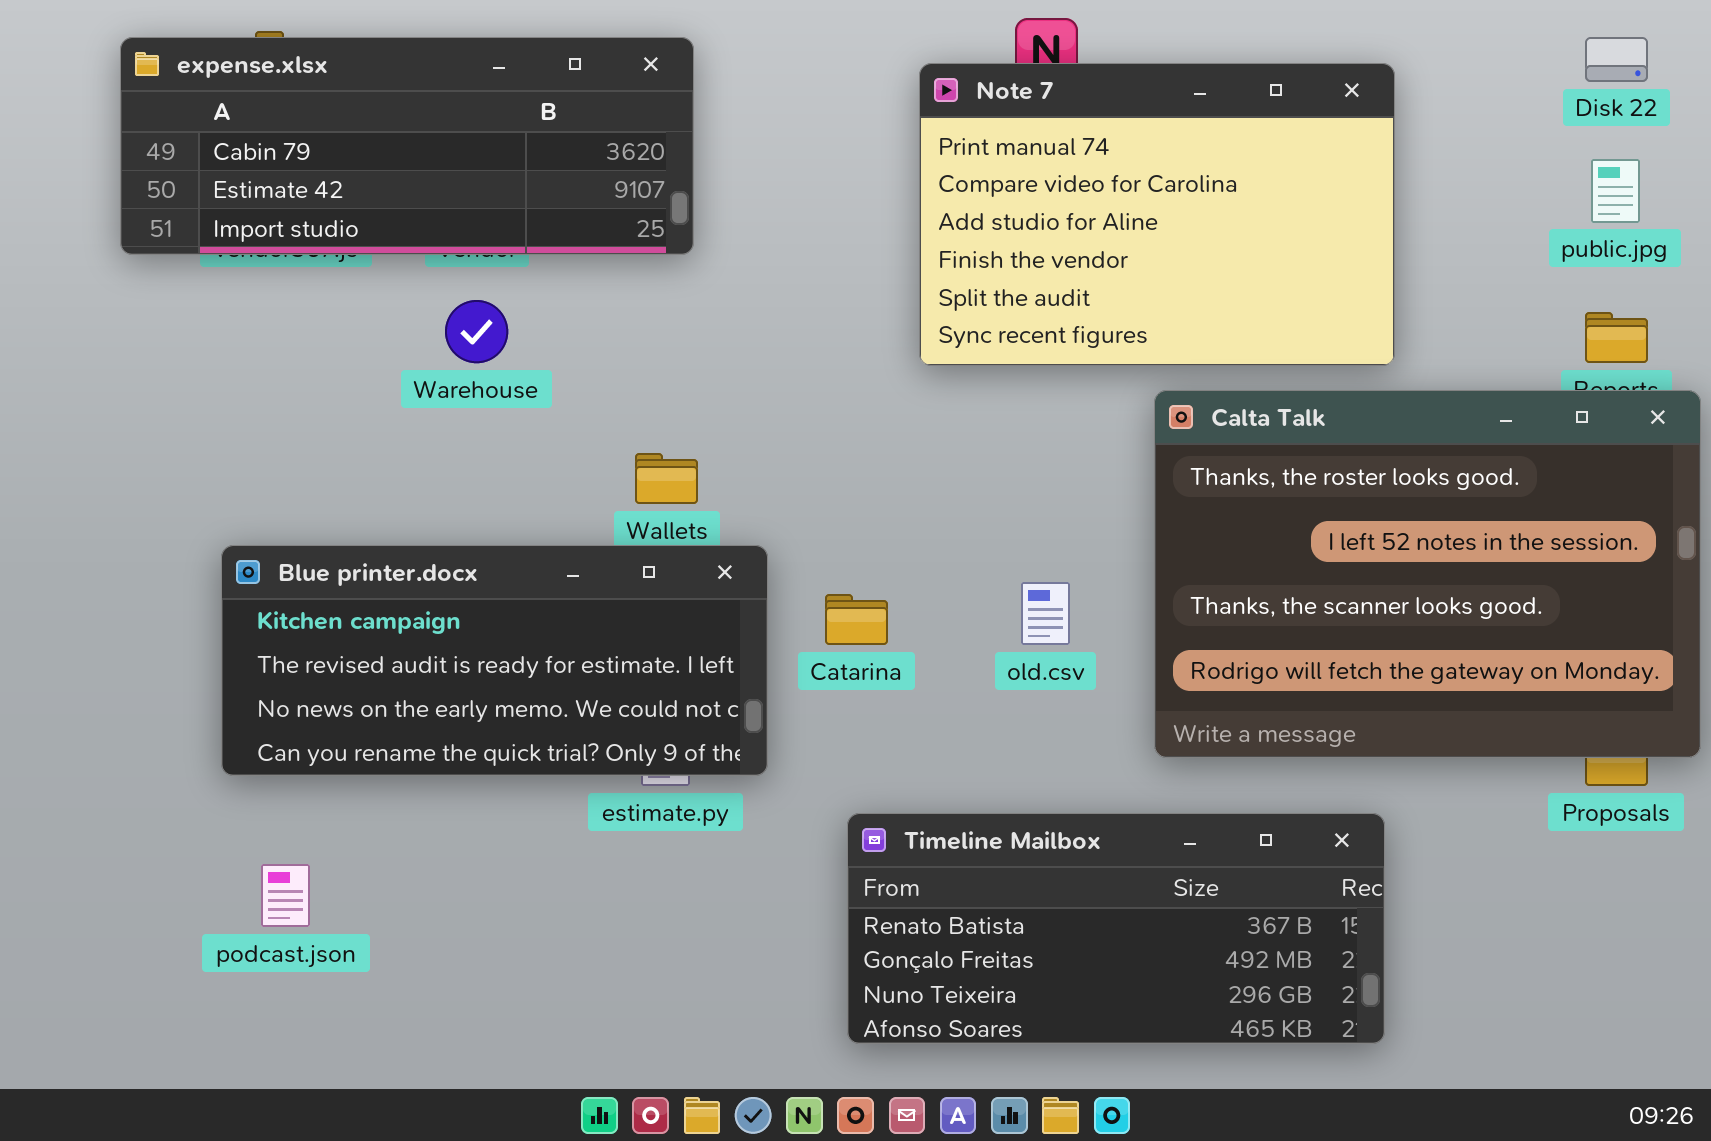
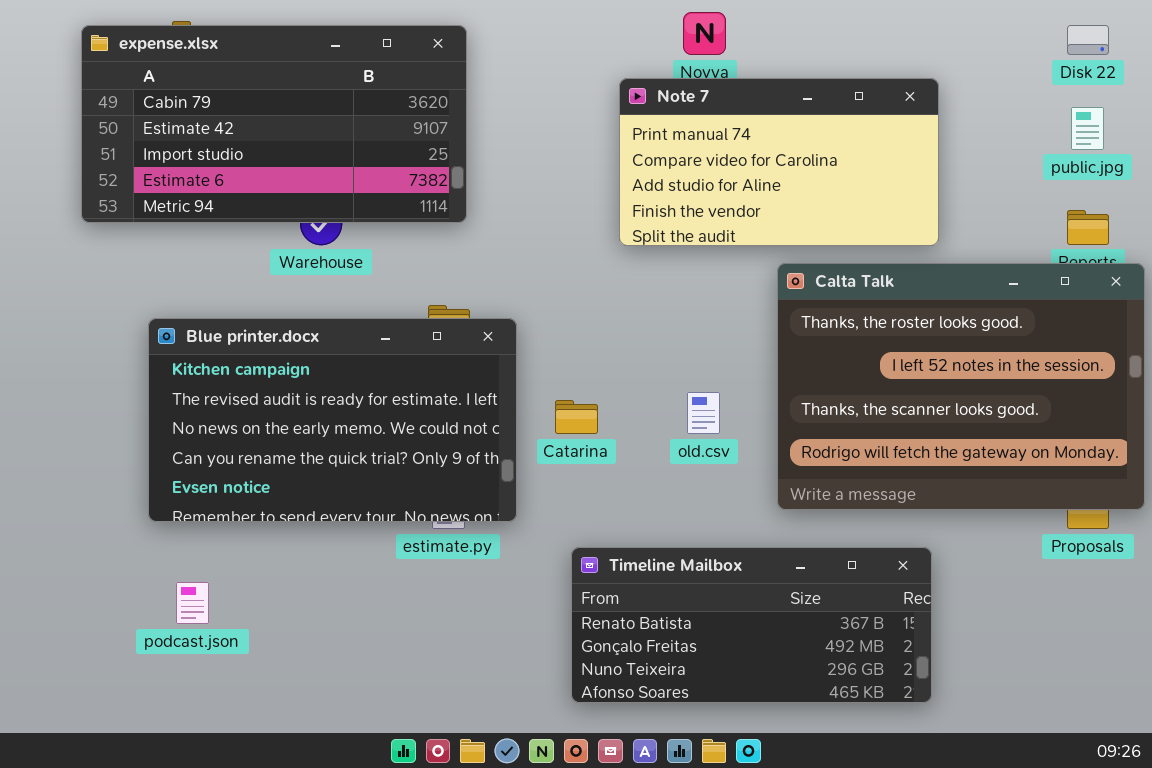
expense.xlsx: [120,37,694,255] -> [81,25,467,223], resized
Note 7: [919,63,1395,366] -> [619,78,939,246], resized
Blue printer.docx: [221,545,768,776] -> [148,318,517,522], resized

